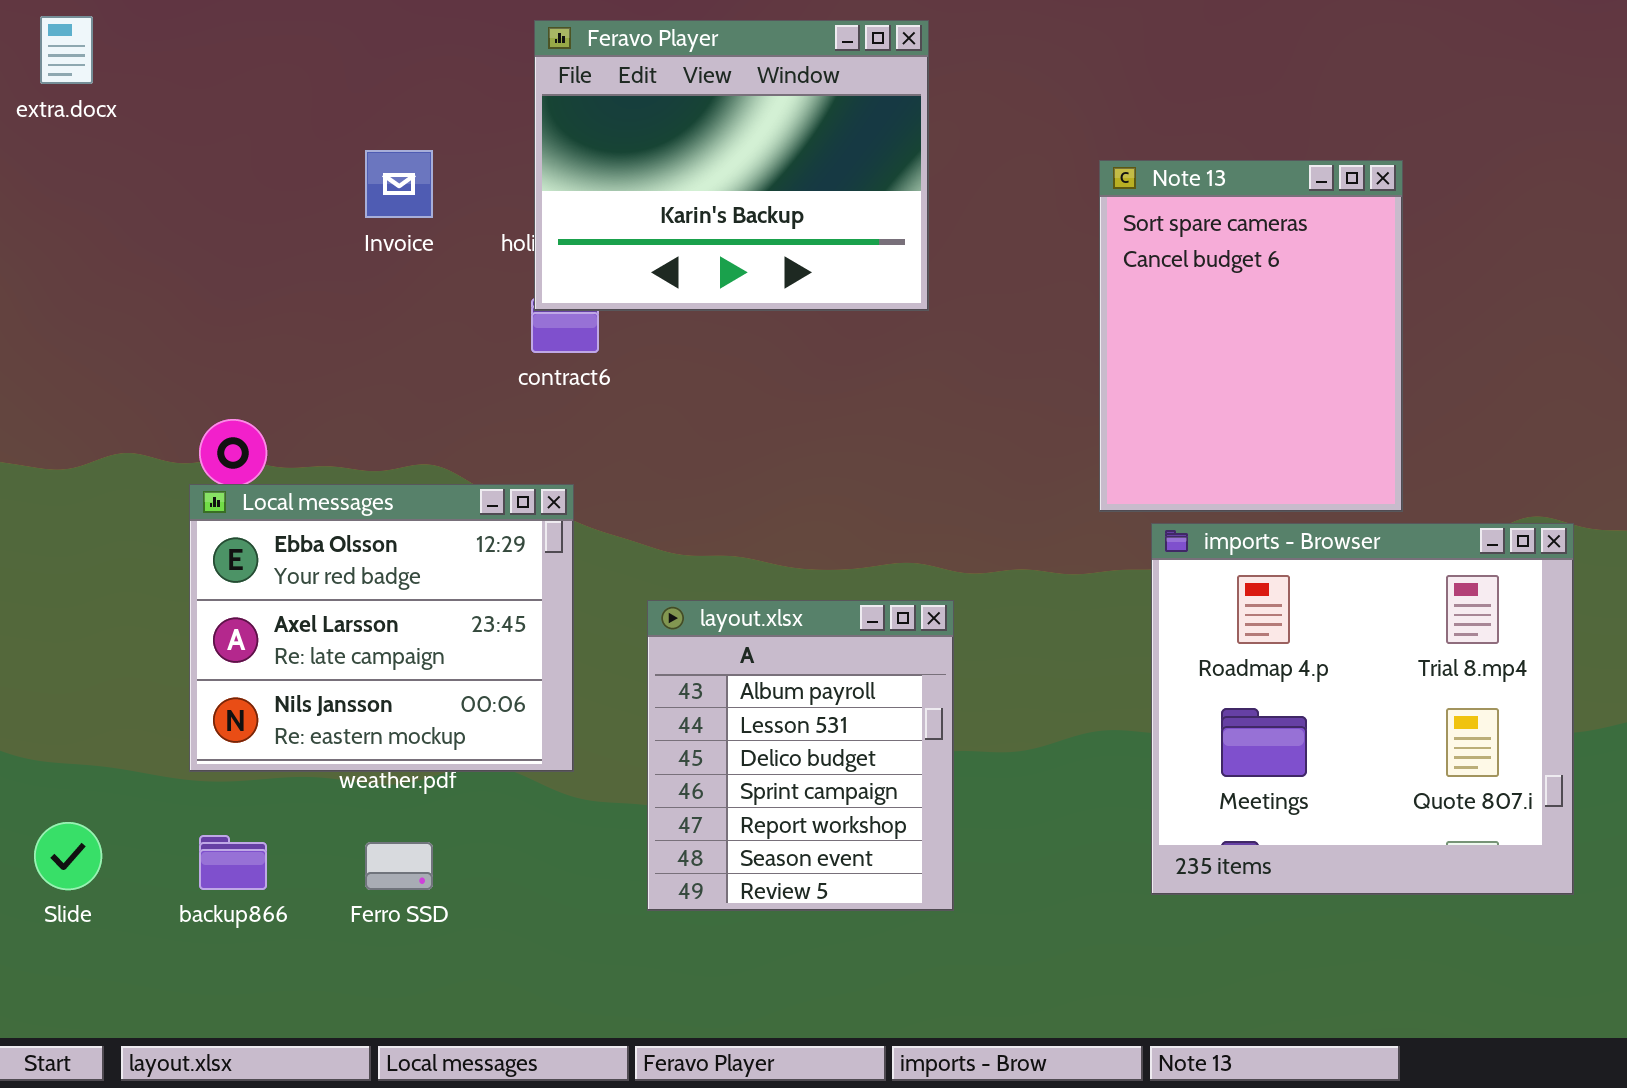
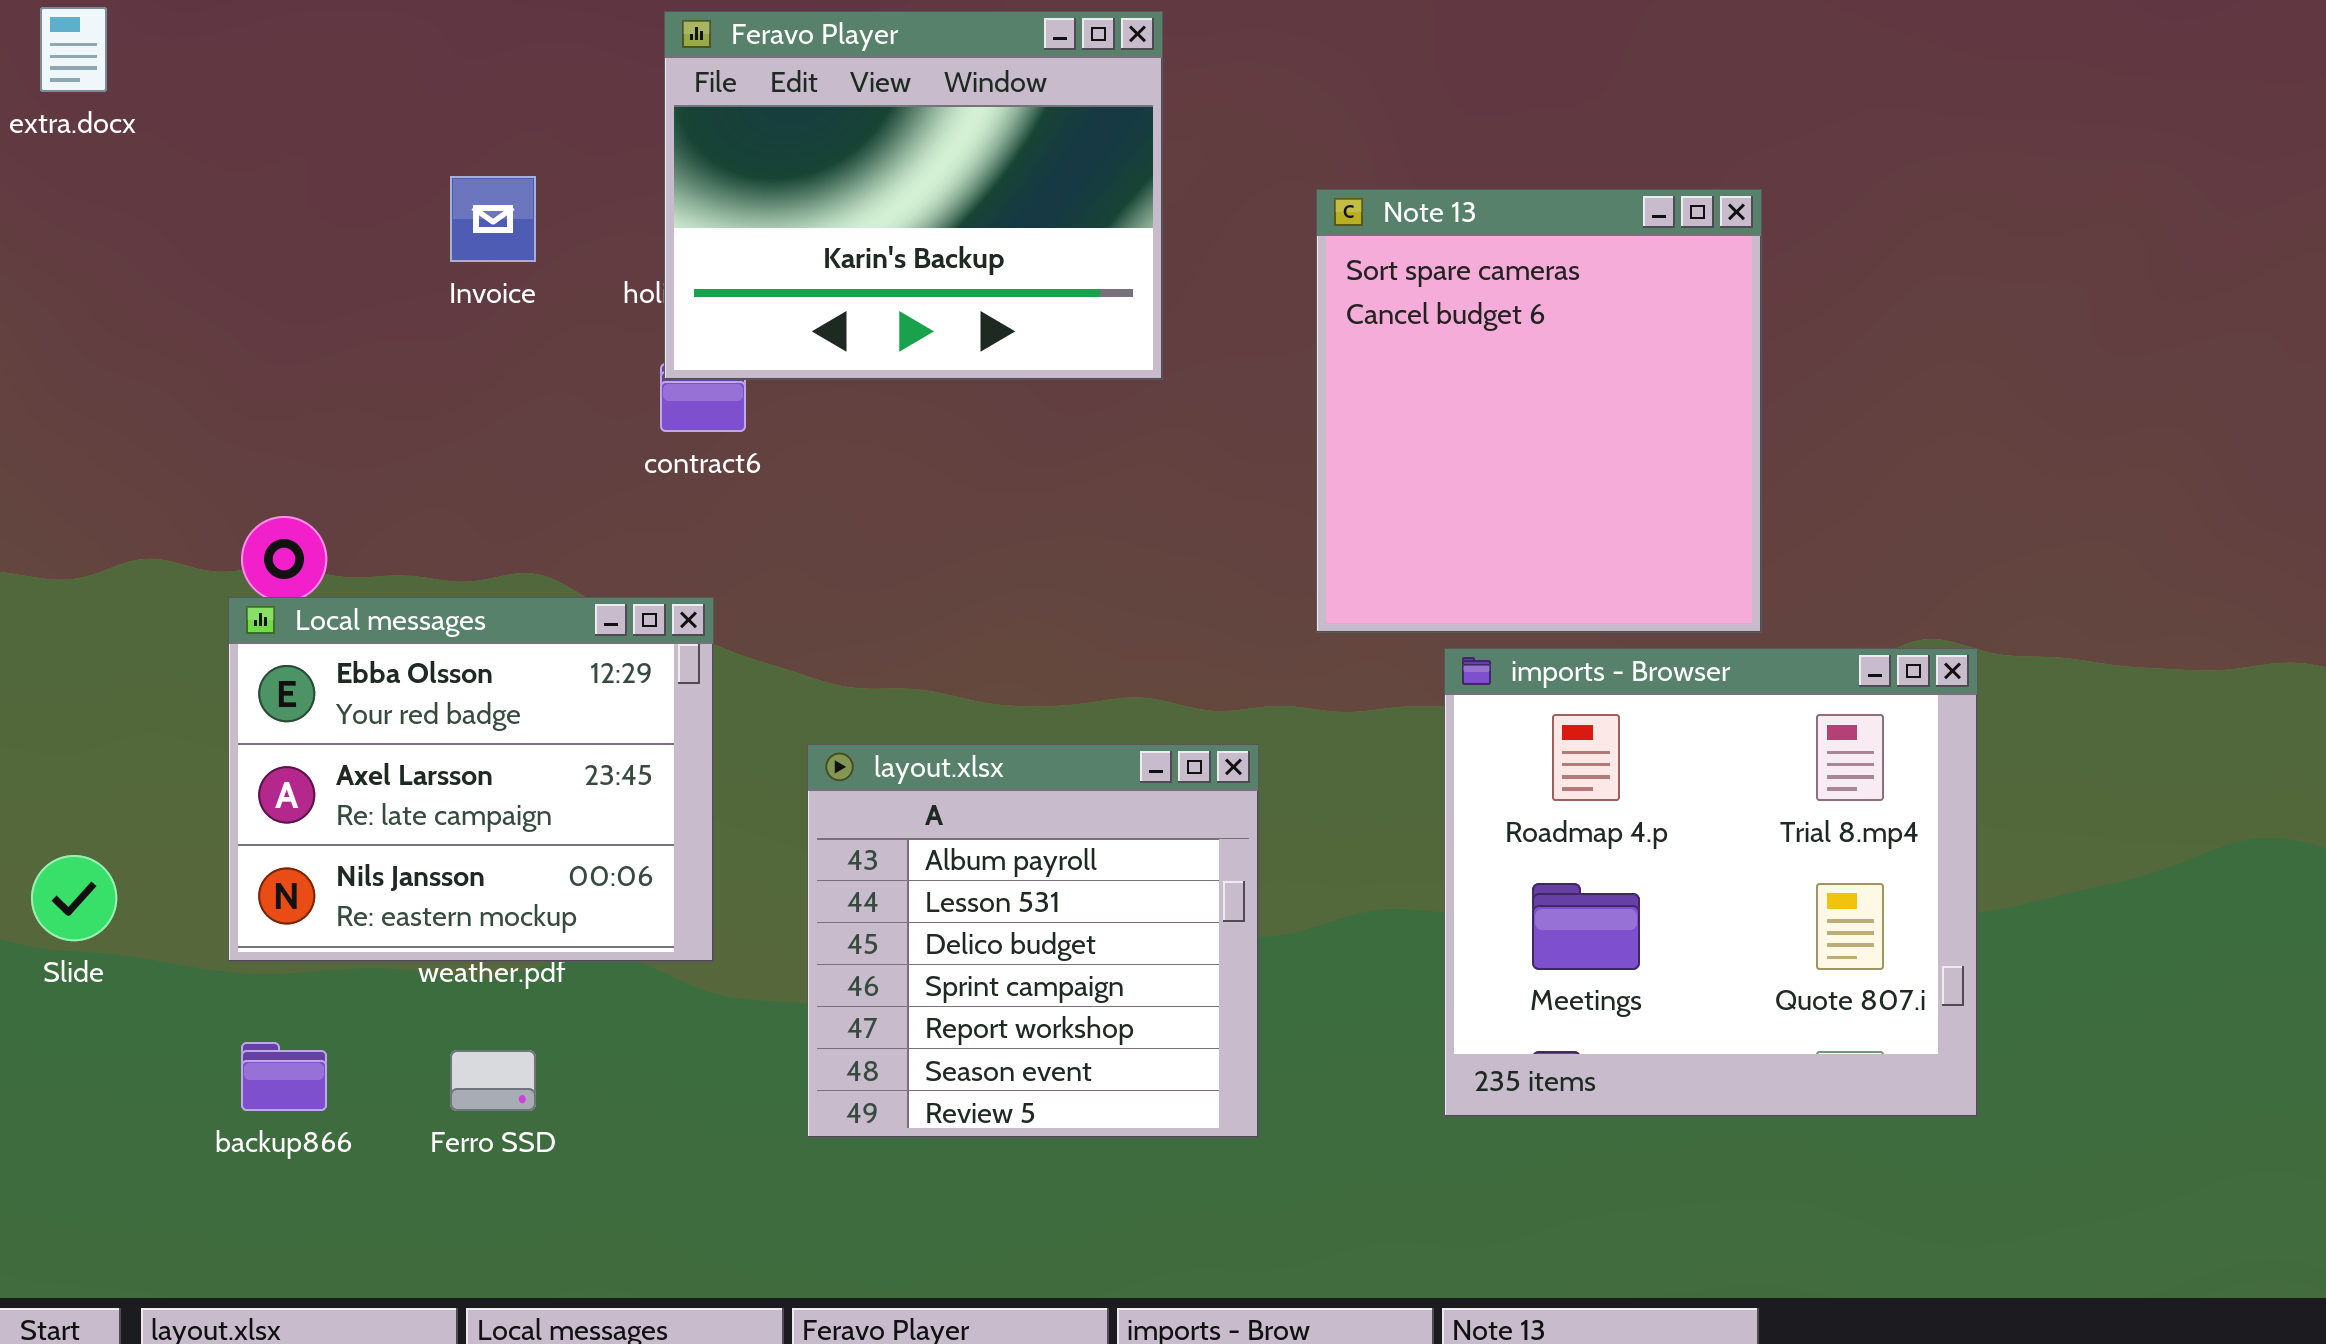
Note 13: [1099,160,1403,512] -> [1316,189,1762,633], resized
layout.xlsx: [647,600,954,911] -> [807,744,1259,1138], resized
Slide: [34,822,102,890] -> [31,855,117,941], moved

